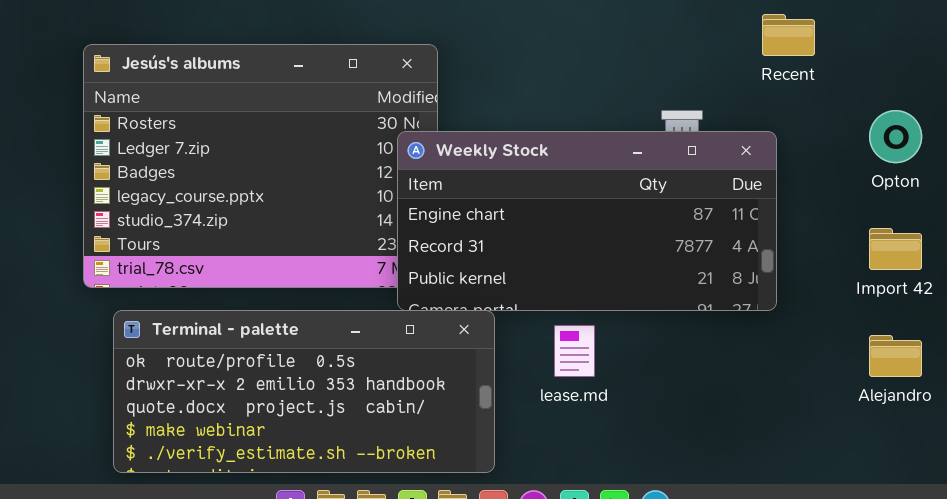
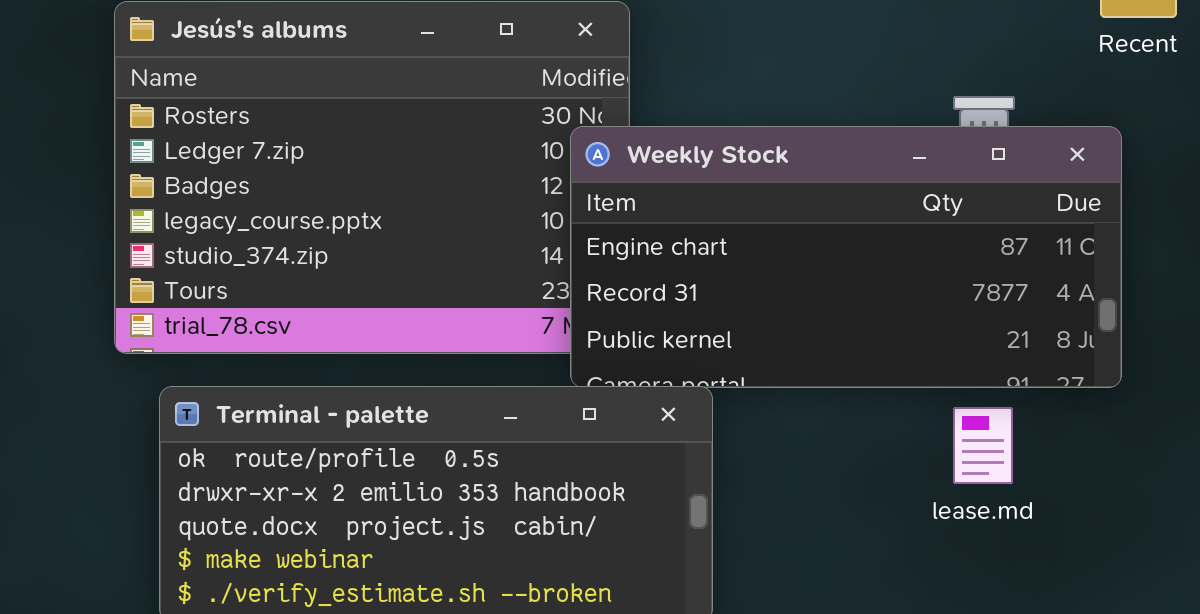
lease.md: [554,325,595,377] -> [953,407,1013,484], moved

